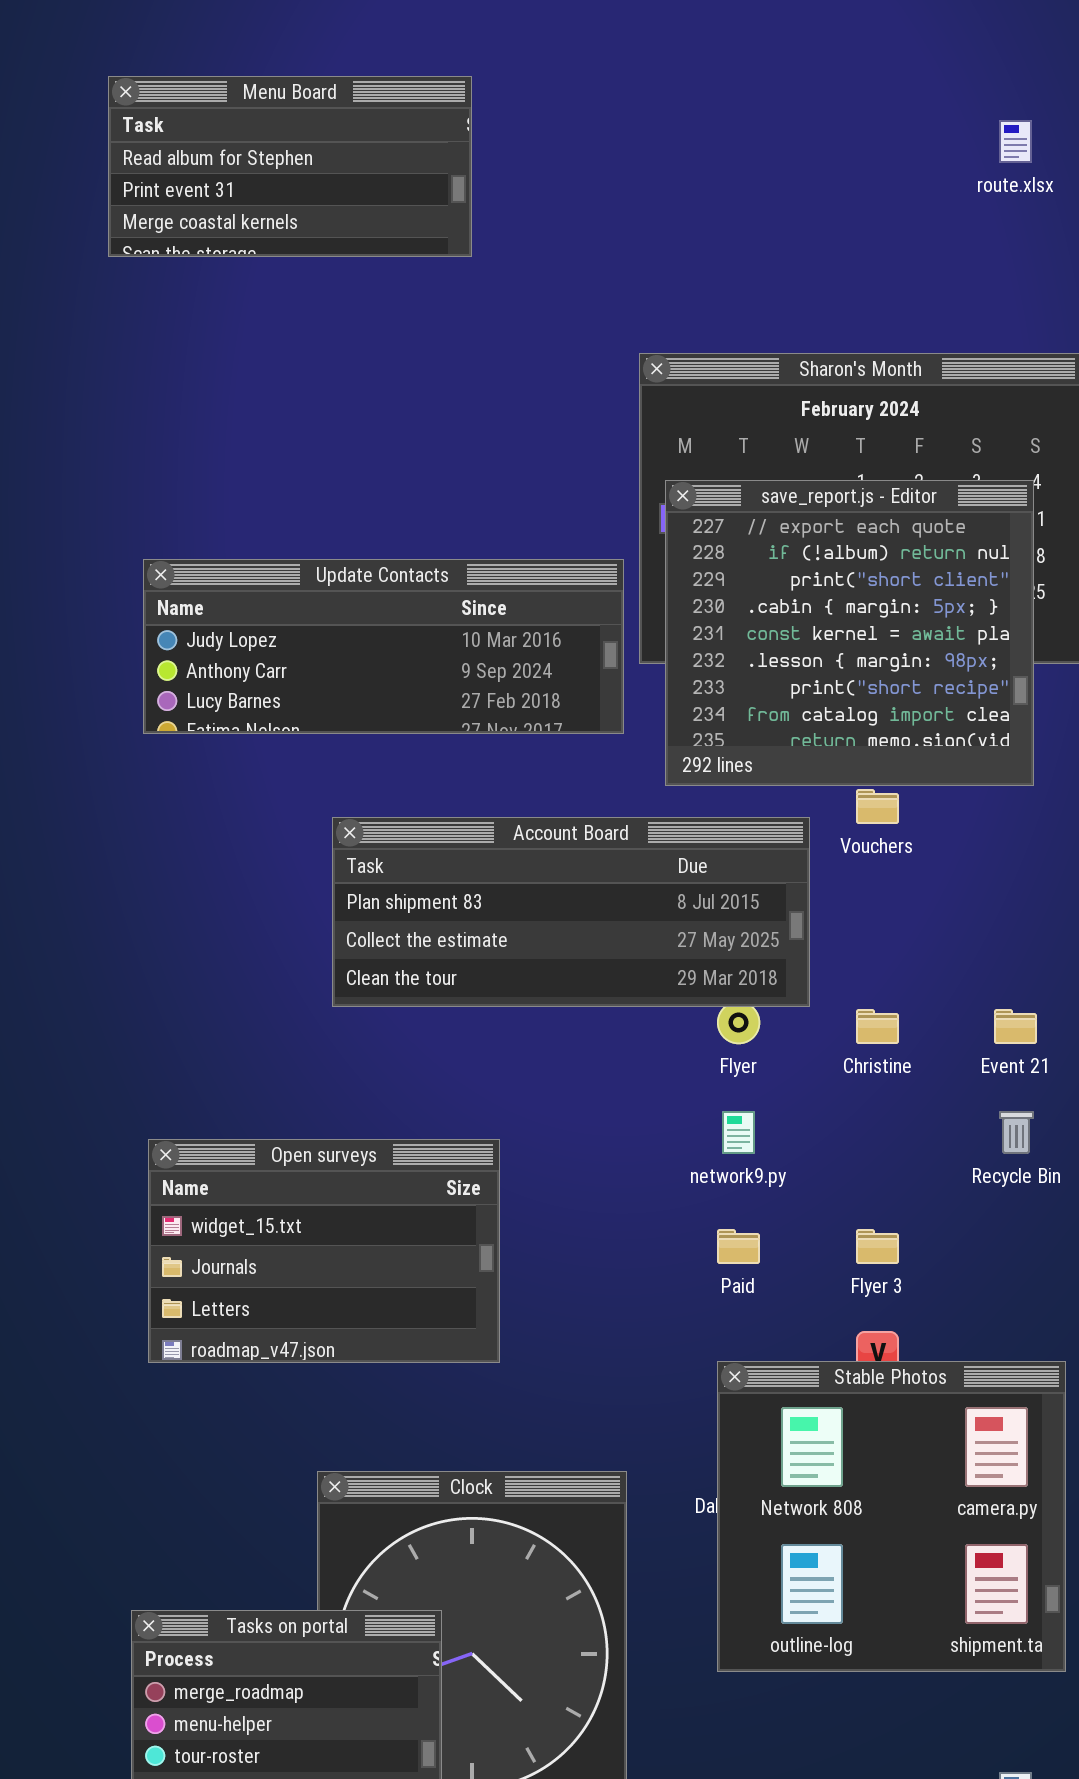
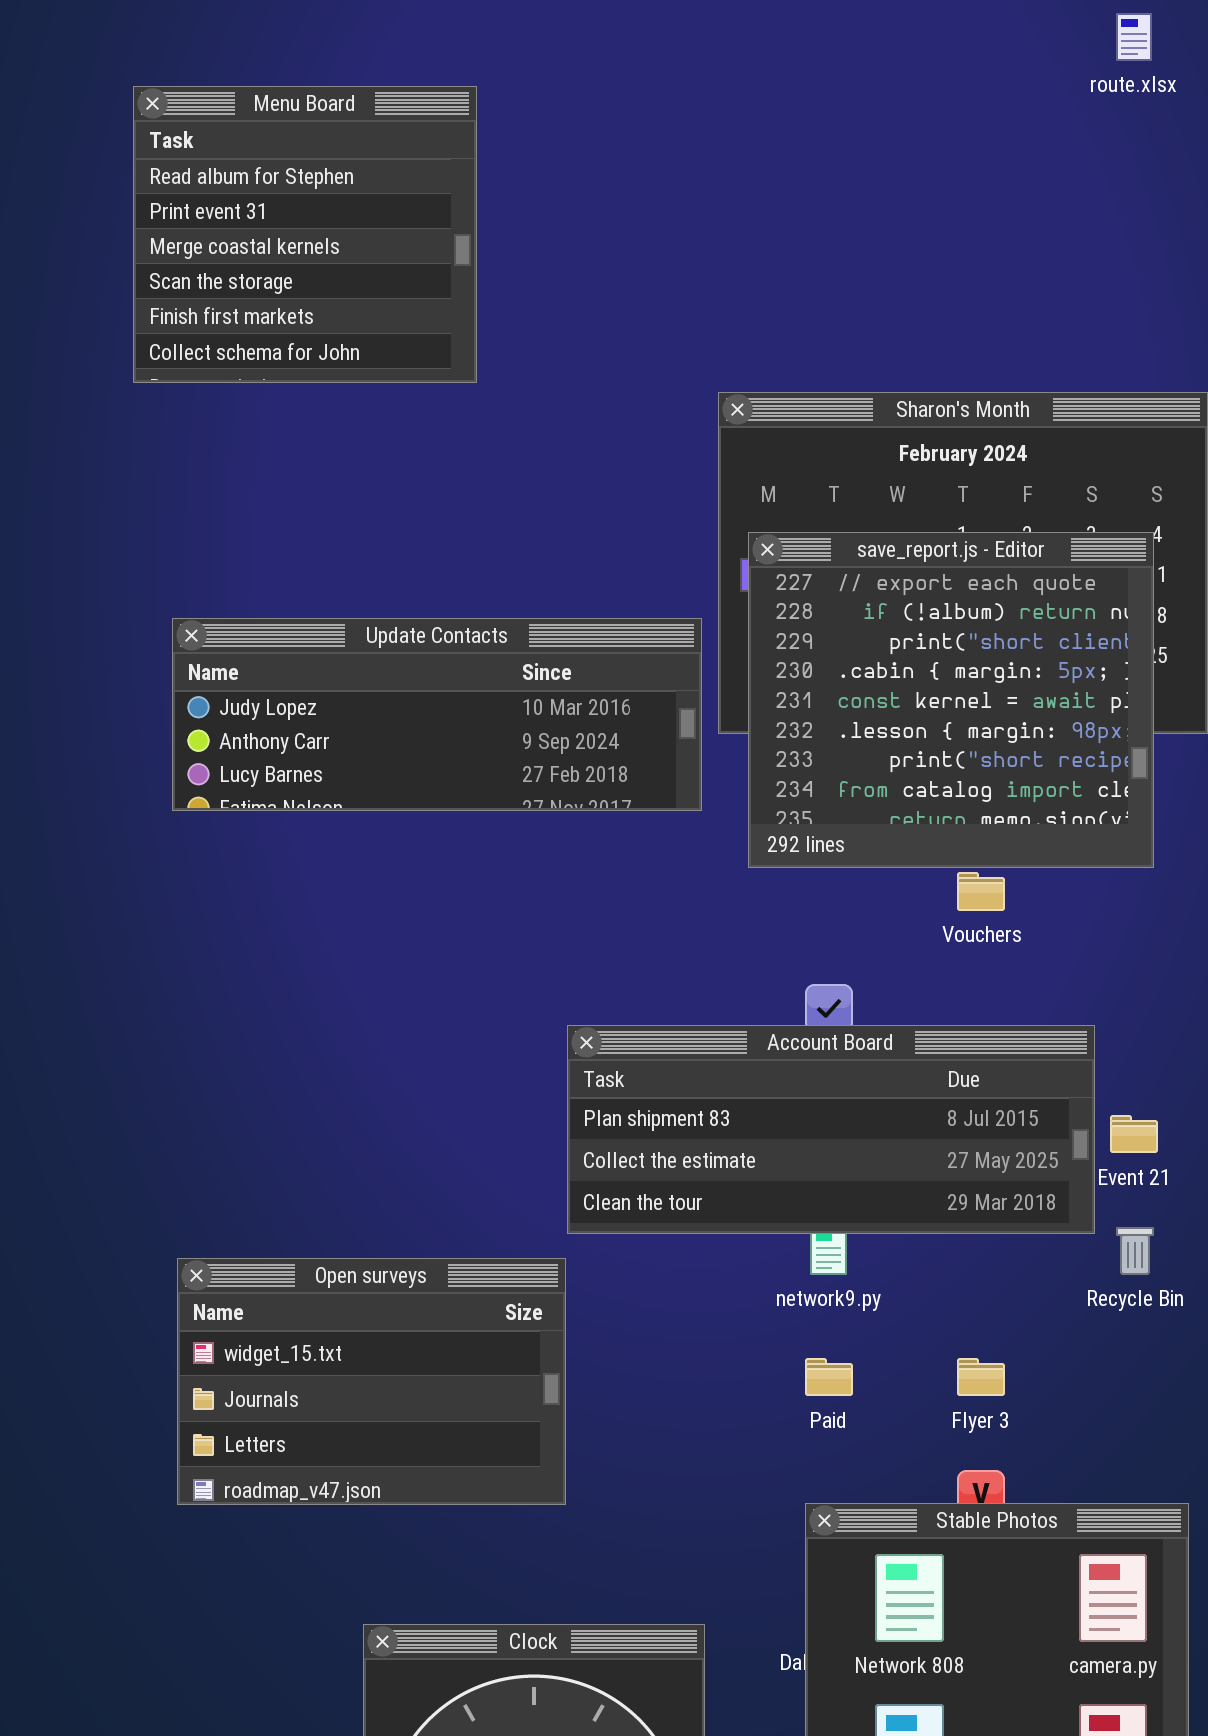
Menu Board: [108,76,472,257] -> [133,86,477,383], resized
route.xlsx: [999,120,1032,163] -> [1116,13,1152,61], moved
Account Board: [332,817,810,1007] -> [567,1025,1095,1234], moved

